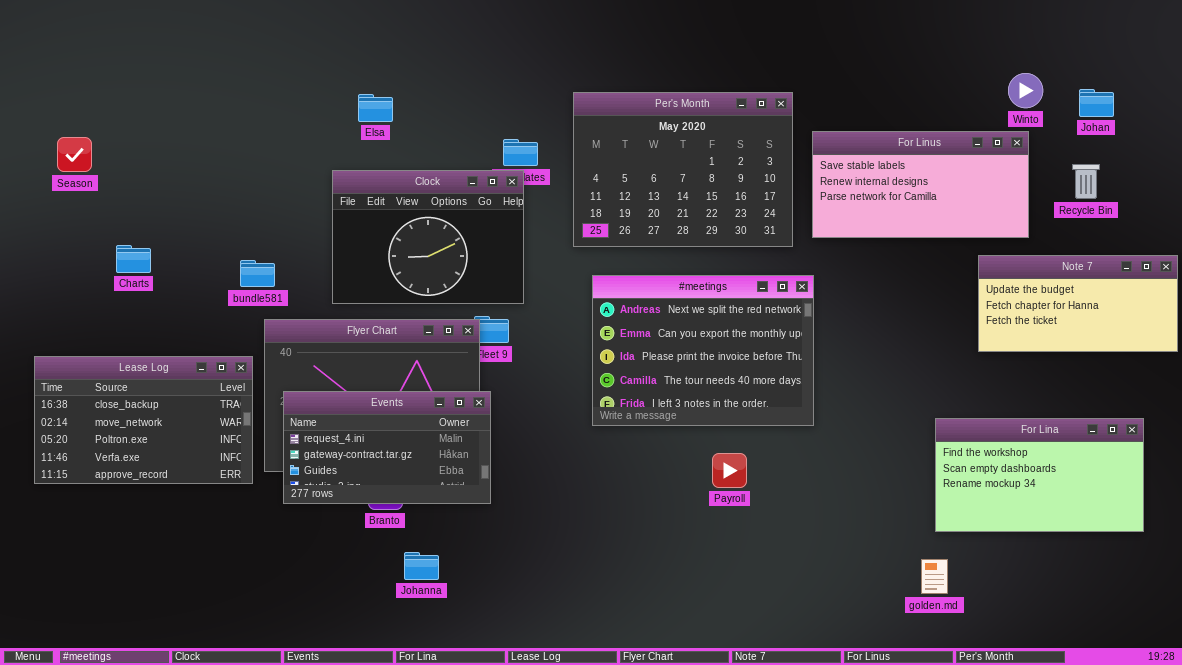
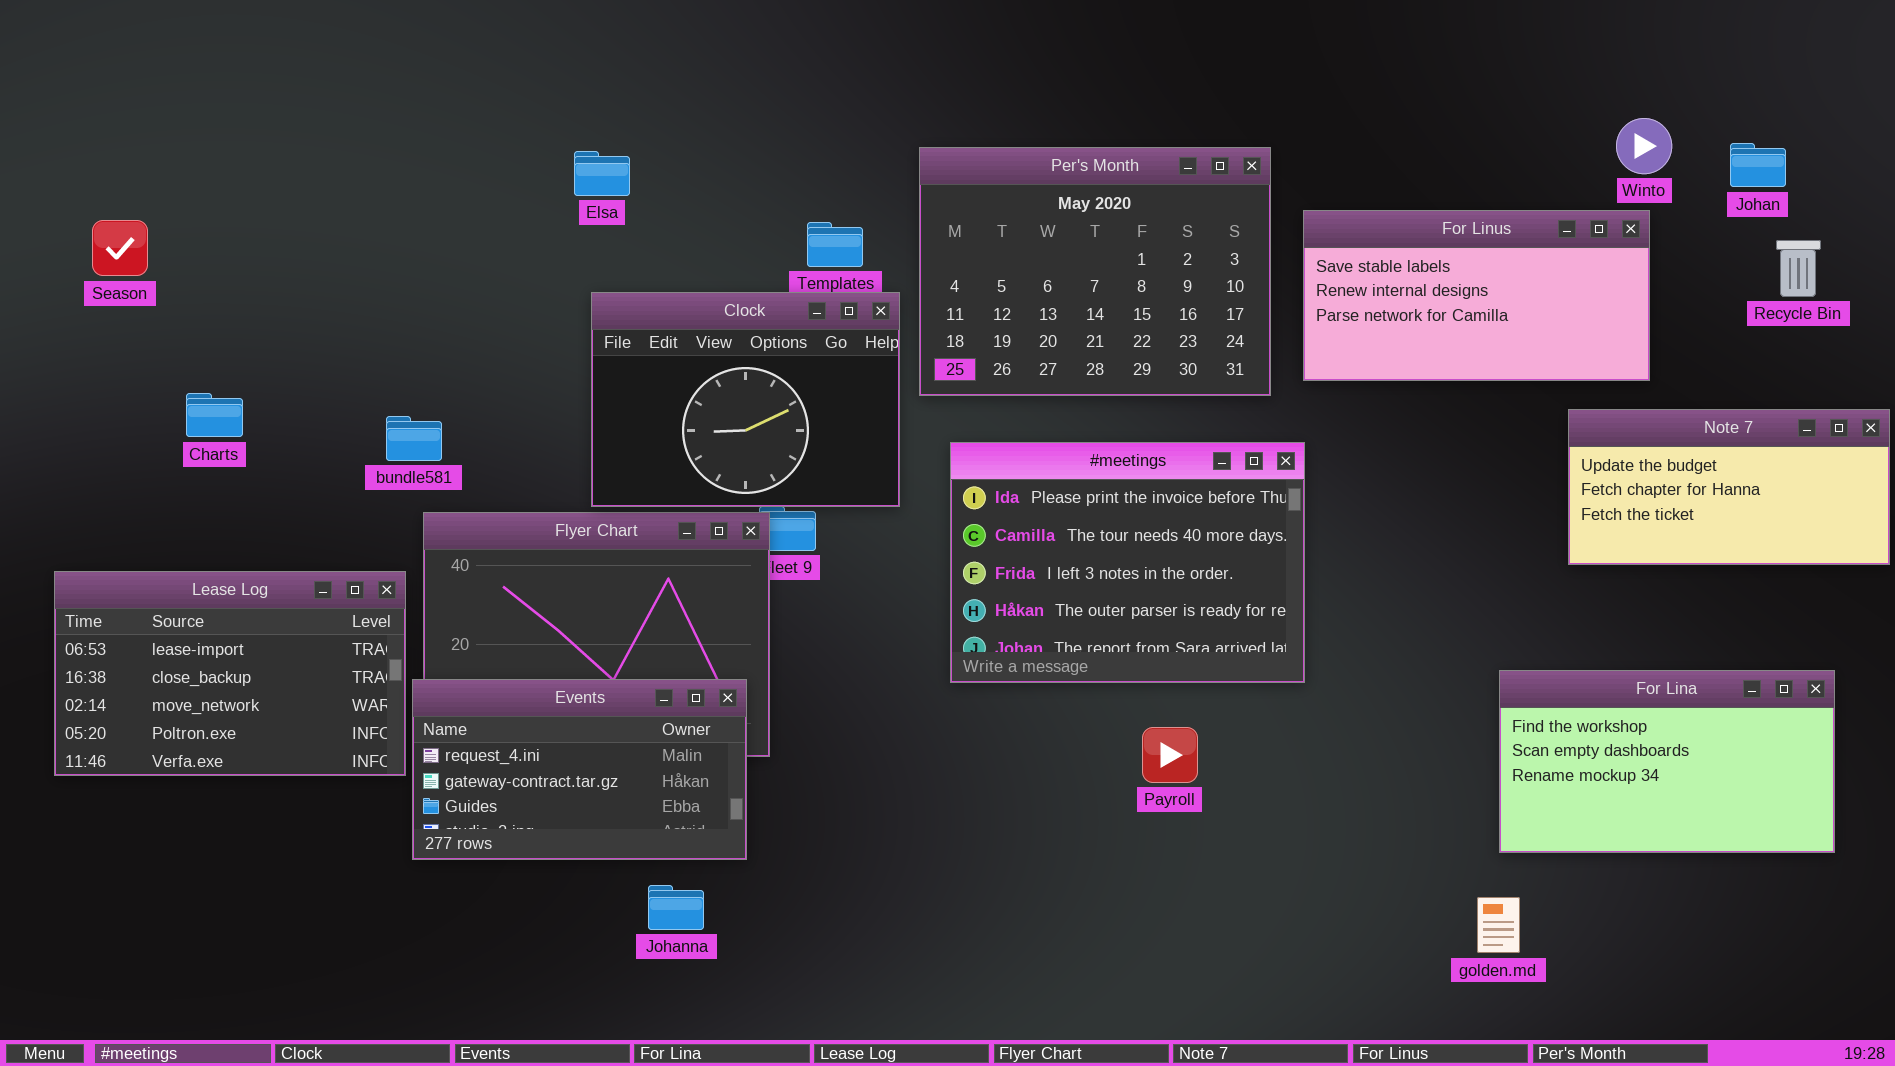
Recycle Bin: [1072,164,1100,199] -> [1776,240,1821,297], moved
Clock: [332,170,524,304] -> [591,292,900,507], moved
#meetings: [592,275,814,426] -> [950,442,1305,683], scrolled down 2 rows
Lease Log: [34,356,253,484] -> [54,571,406,776], scrolled up 1 row
Events: [283,391,491,504] -> [412,679,747,860], moved

